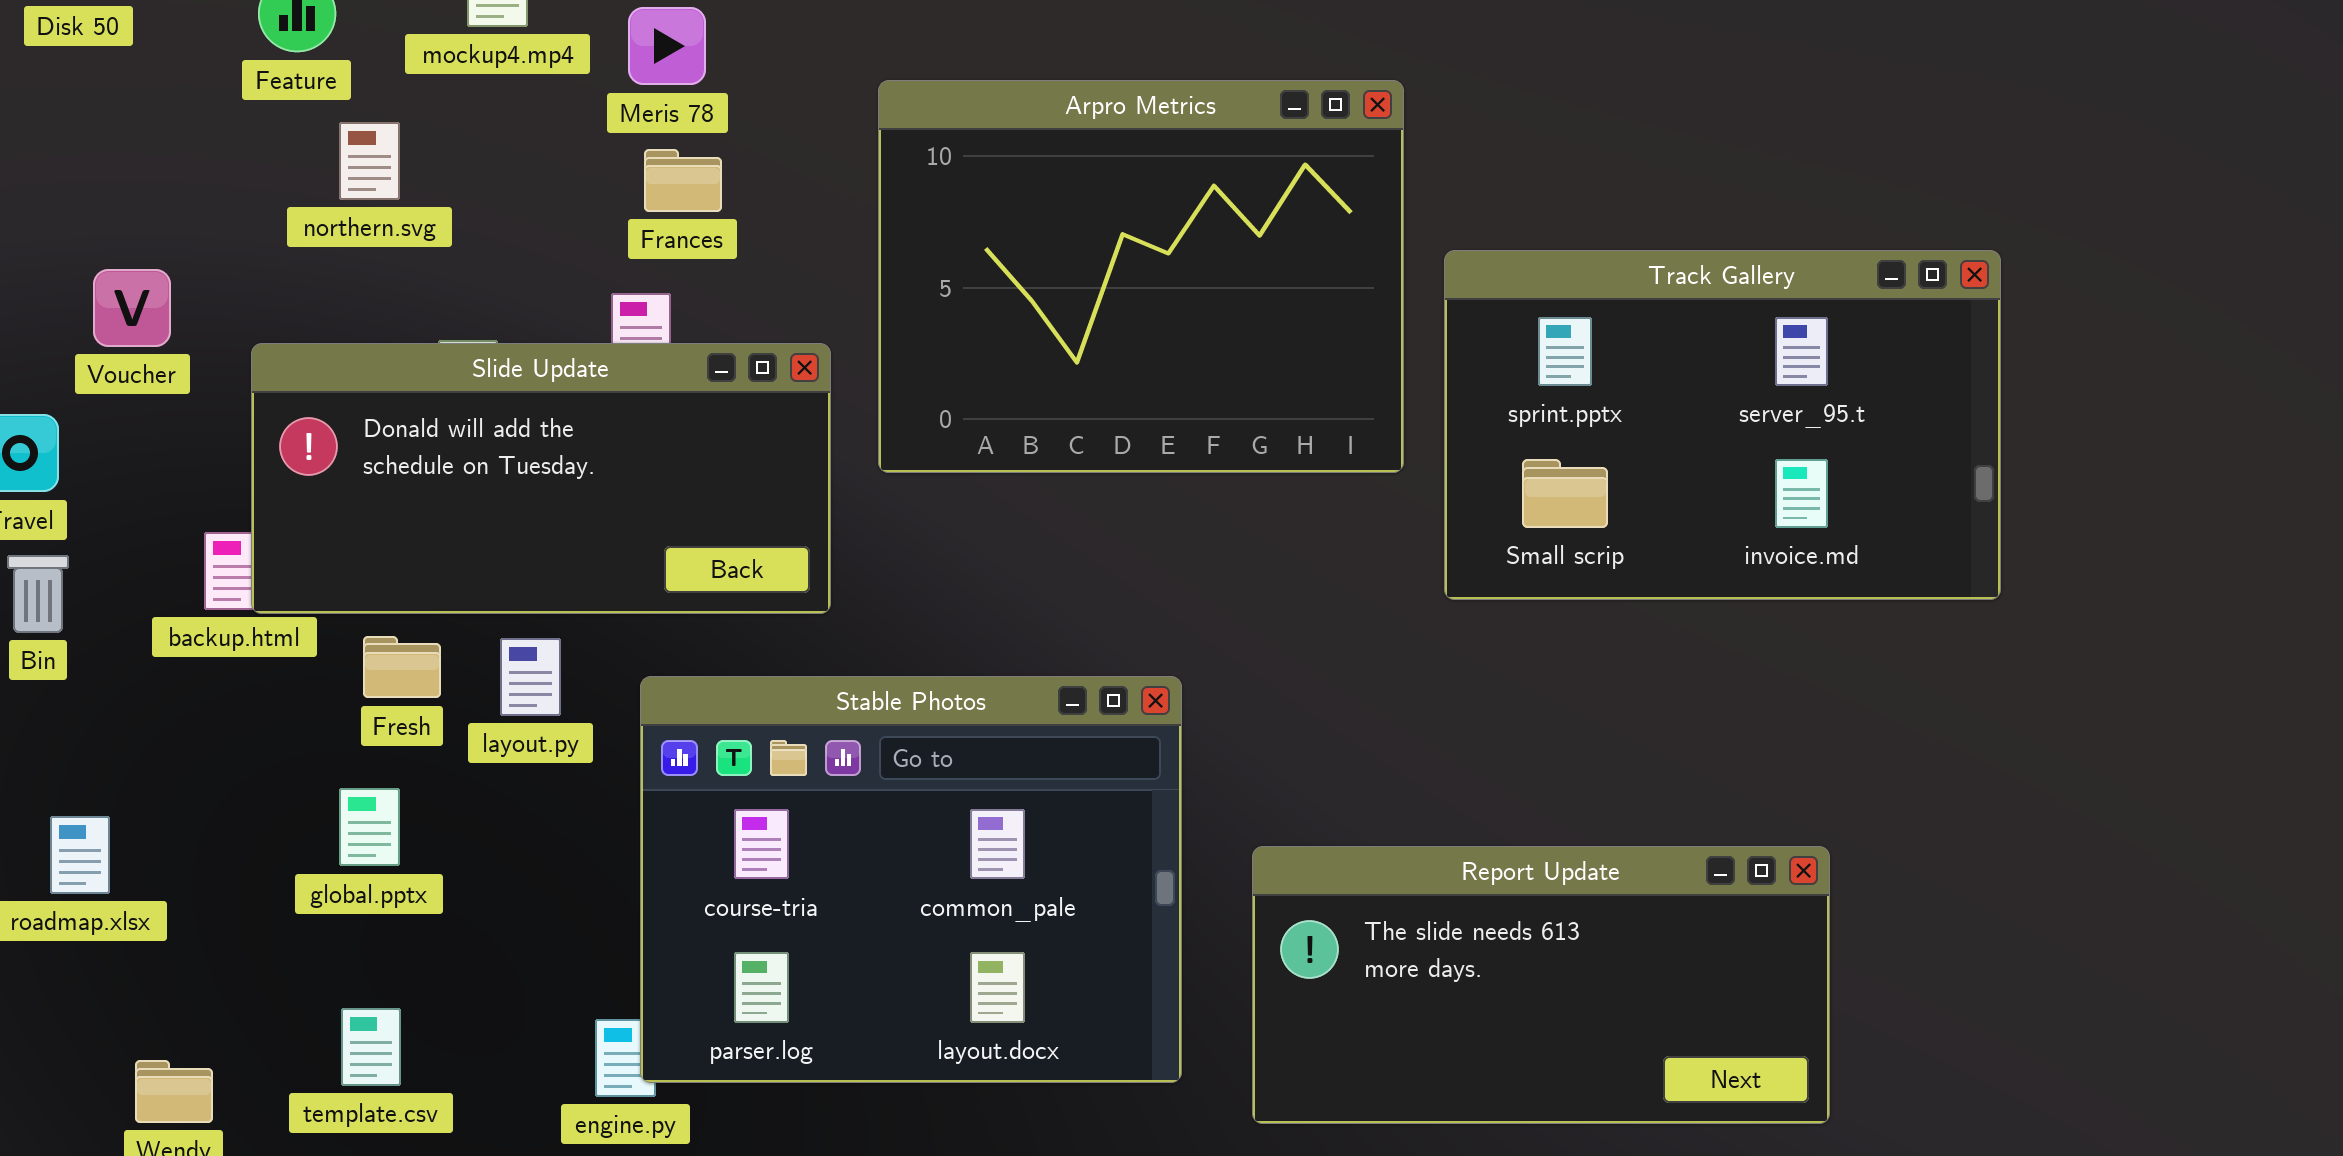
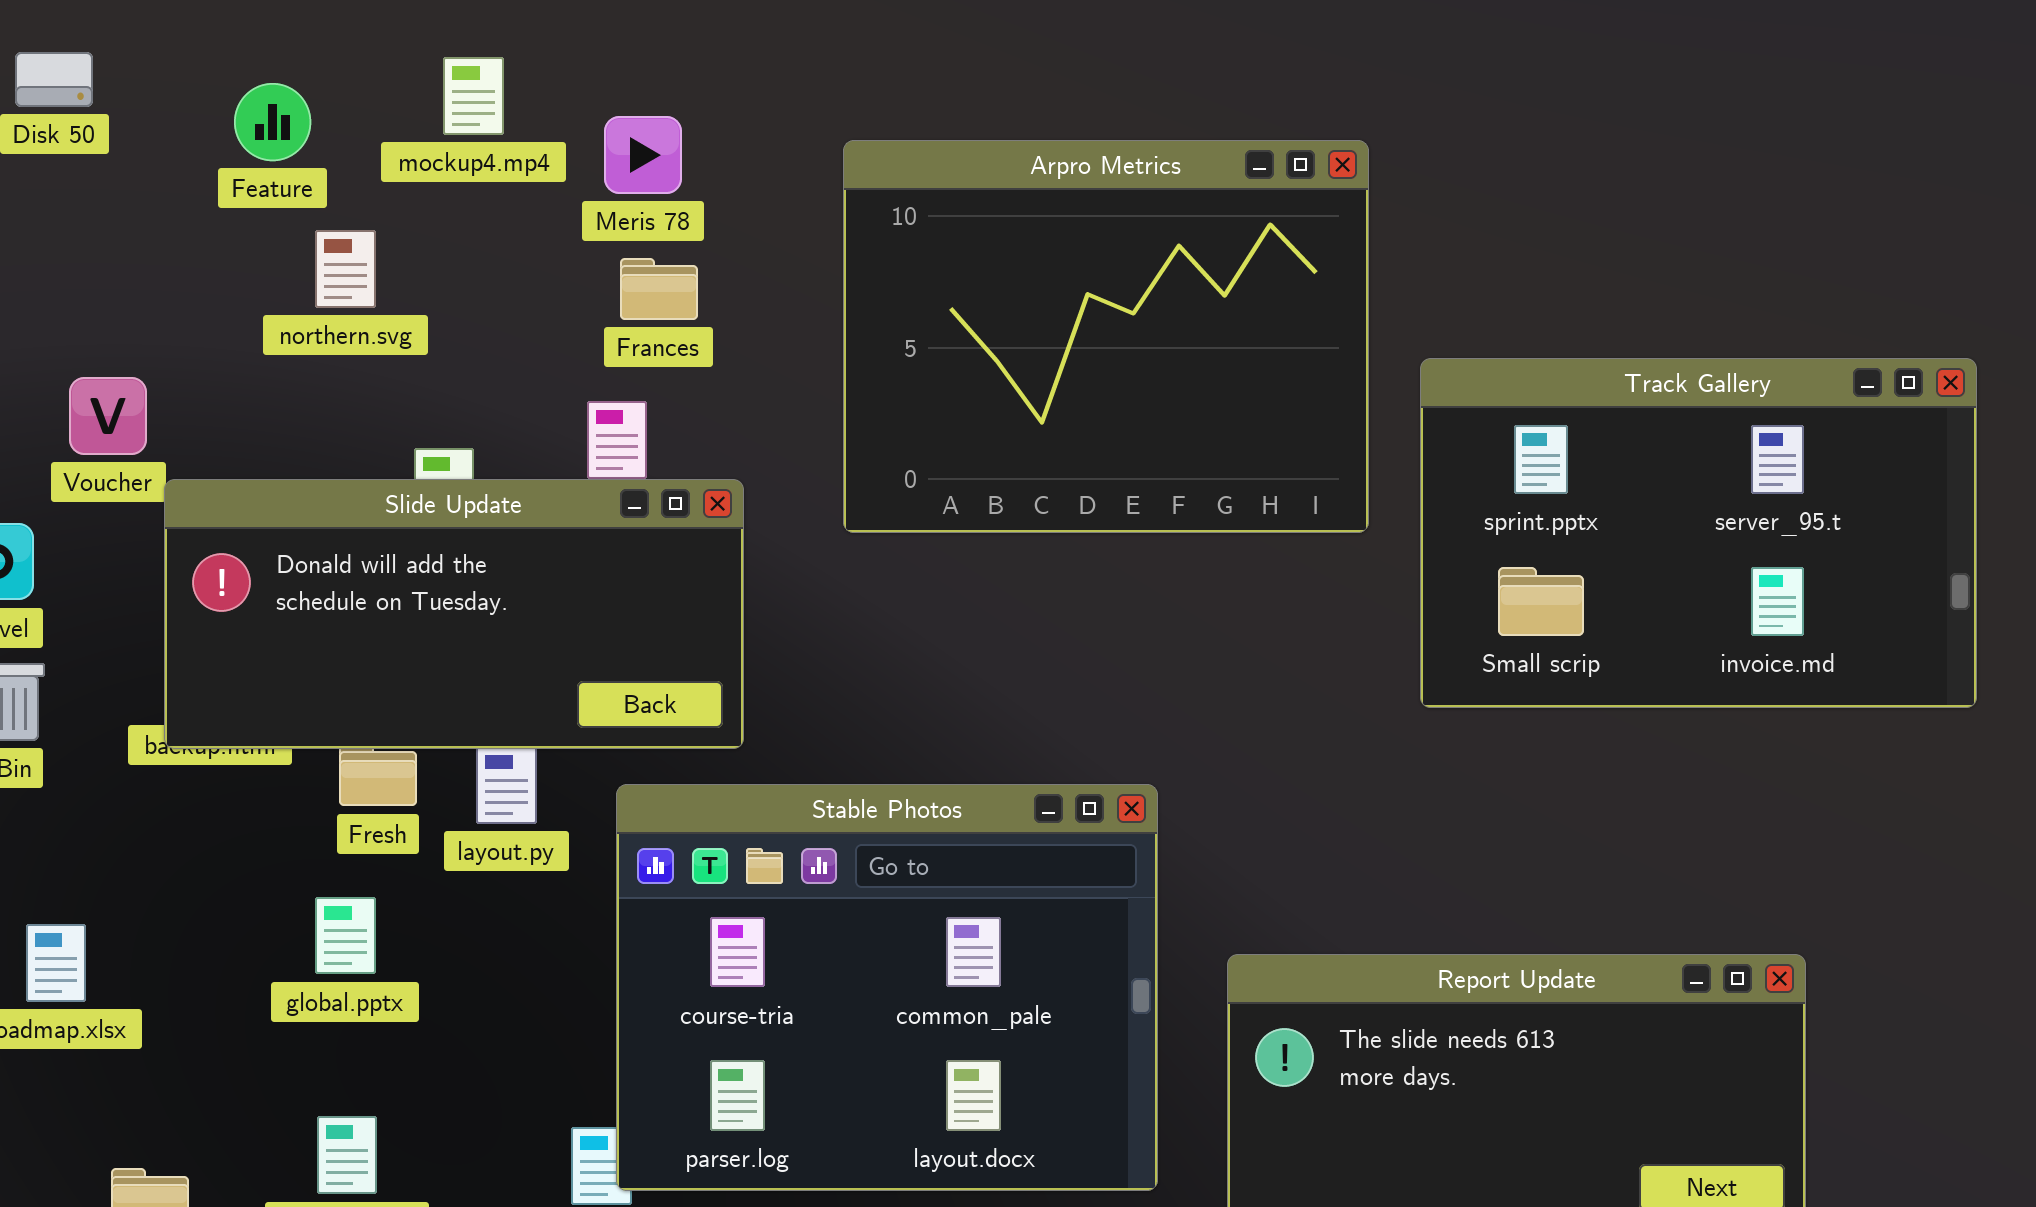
Arpro Metrics: [878,80,1404,473] -> [843,140,1369,533], moved
Slide Update: [251,343,831,614] -> [164,479,744,749], moved

